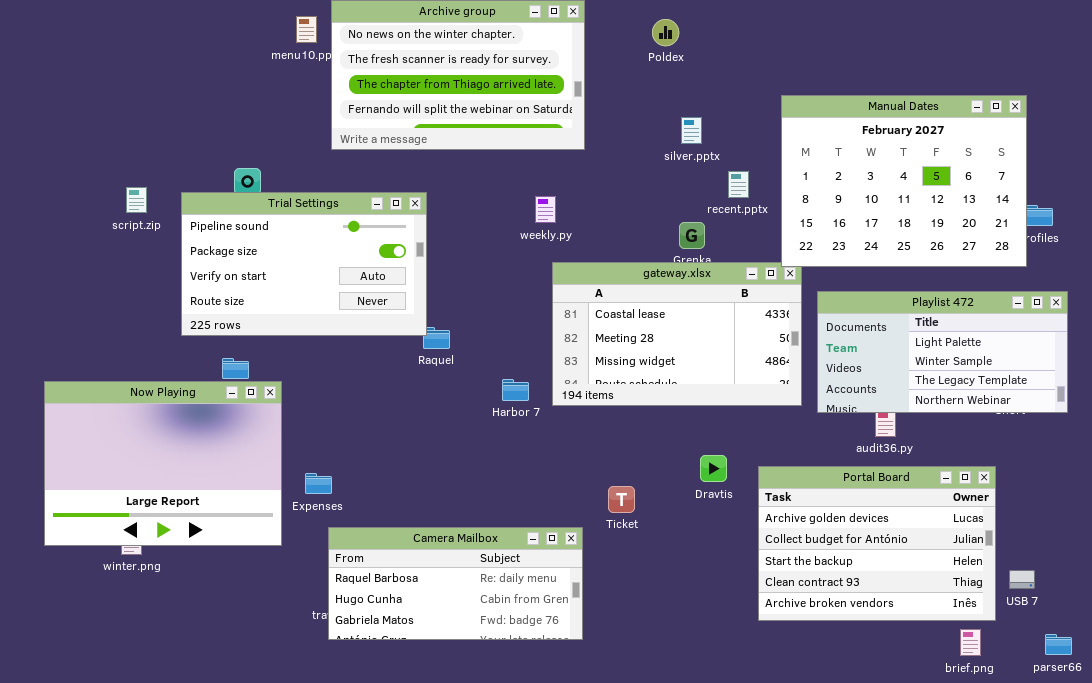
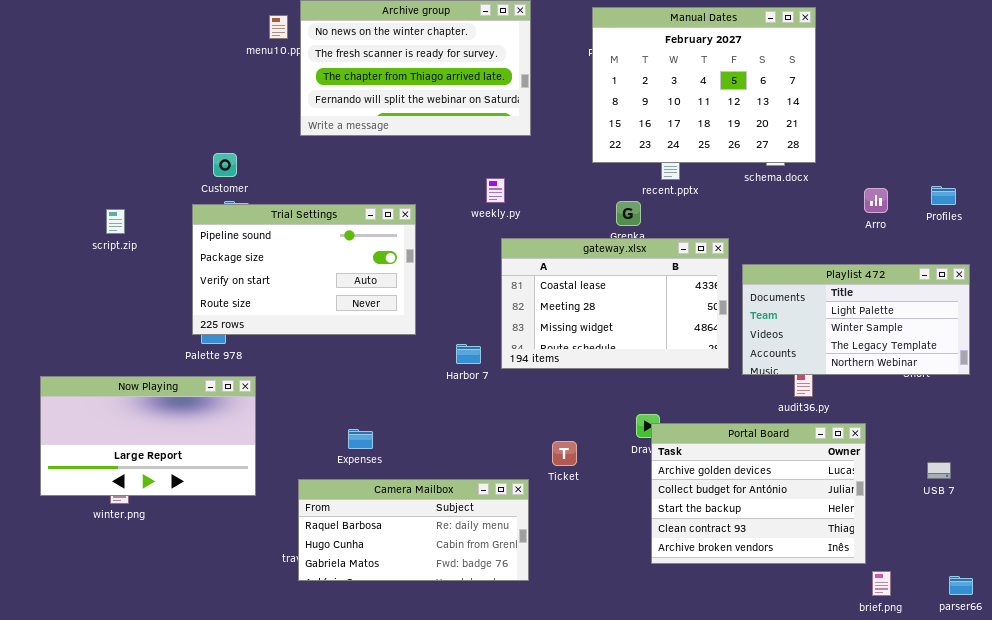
Manual Dates: [781,95,1027,267] -> [592,7,816,163], moved
script.zip: [126,187,147,213] -> [106,209,125,234], moved
Trial Settings: [181,192,427,336] -> [192,204,416,335], moved
Now Playing: [44,381,282,546] -> [40,376,256,496], resized
Portal Board: [758,466,996,621] -> [651,423,866,564], moved
Expenses: [305,473,332,494] -> [348,429,373,449], moved
USB 7: [1009,570,1035,589] -> [927,462,951,479], moved

